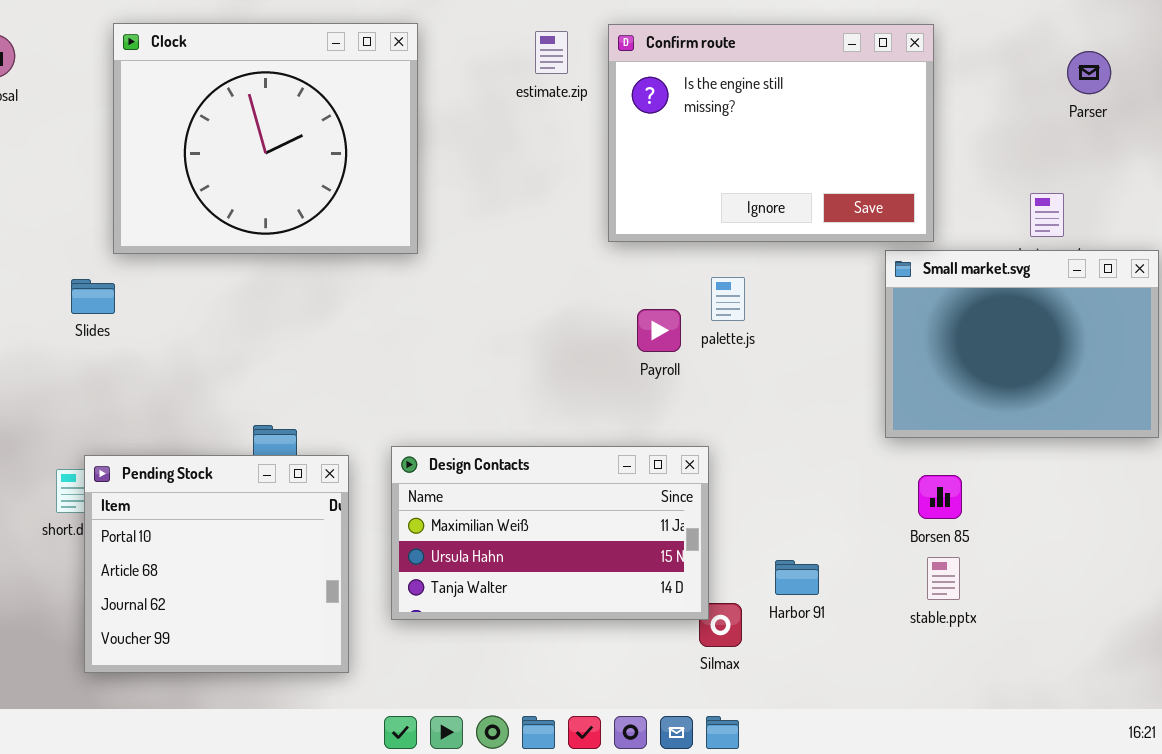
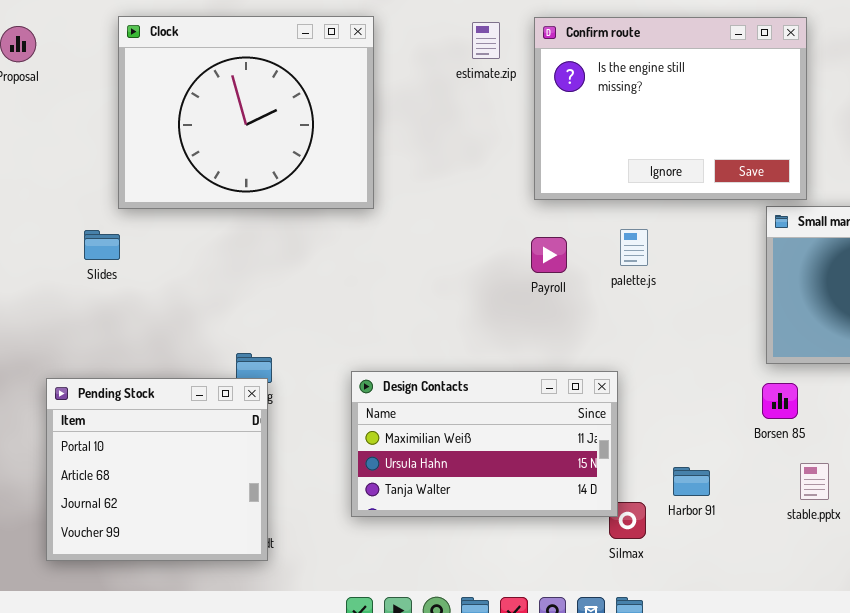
Payroll: [637,309,681,352] -> [531,237,567,273], moved
Pending Stock: [84,455,349,673] -> [46,378,268,561], moved
Borsen 85: [918,475,962,519] -> [762,383,798,419], moved

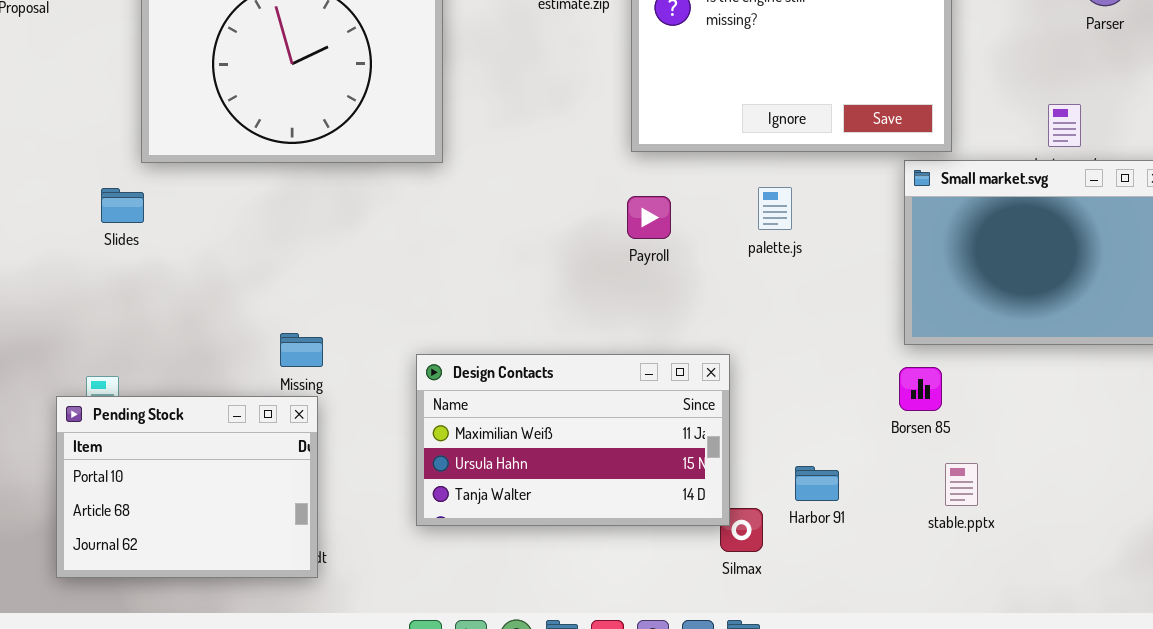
palette.js: [620,229,648,266] -> [758,187,792,230], moved
Pending Stock: [46,378,268,561] -> [56,396,318,578], resized

